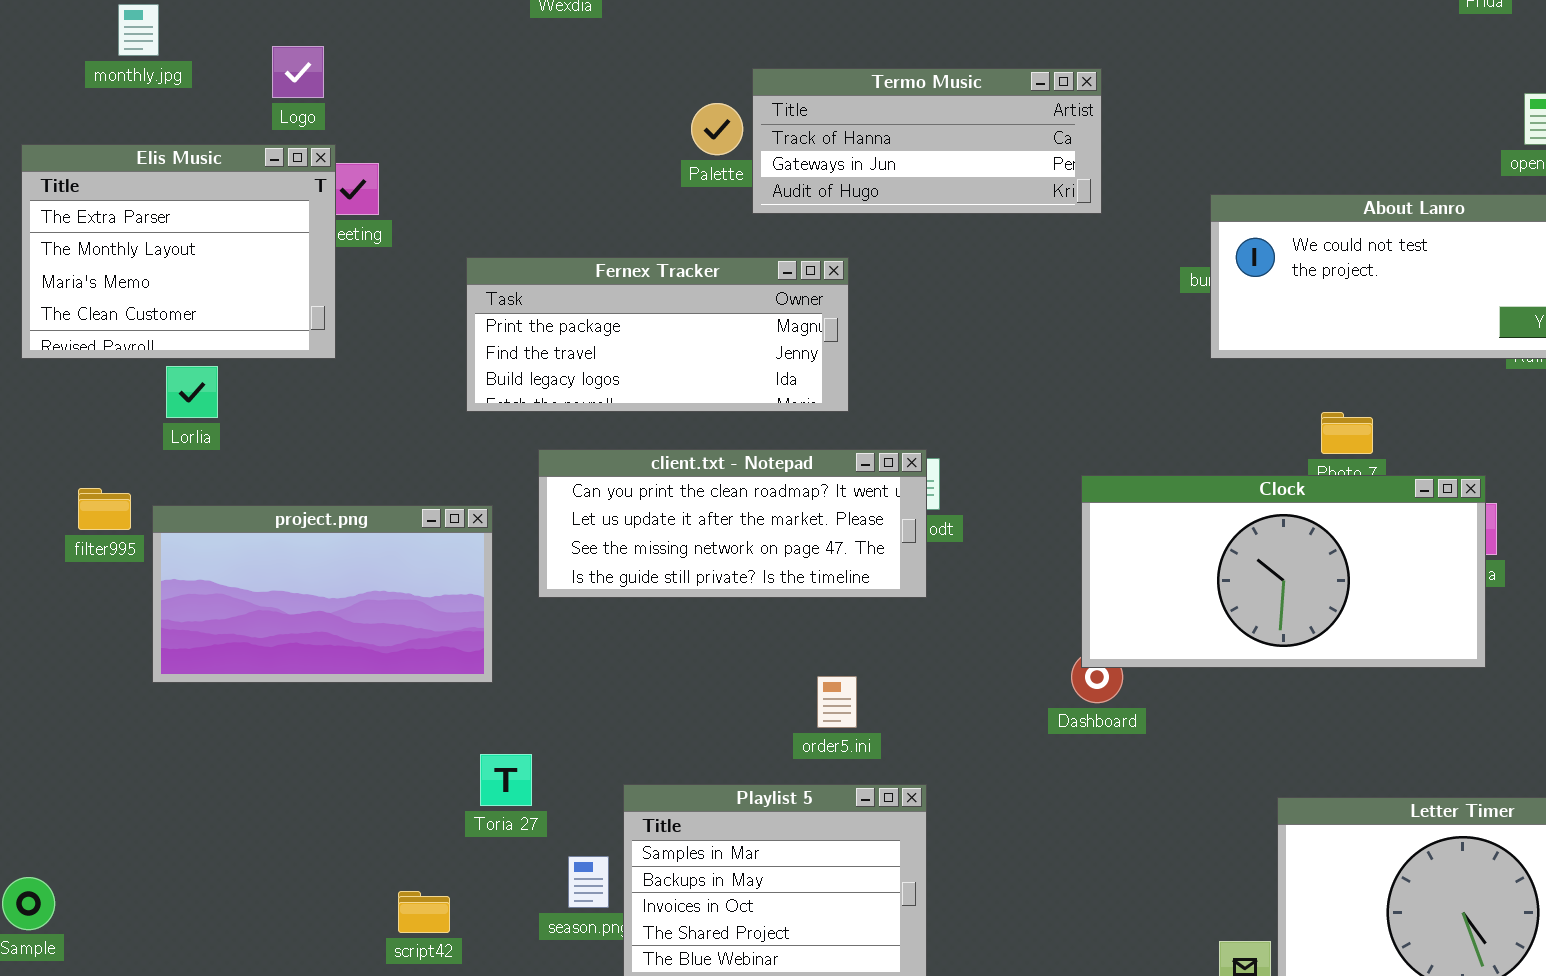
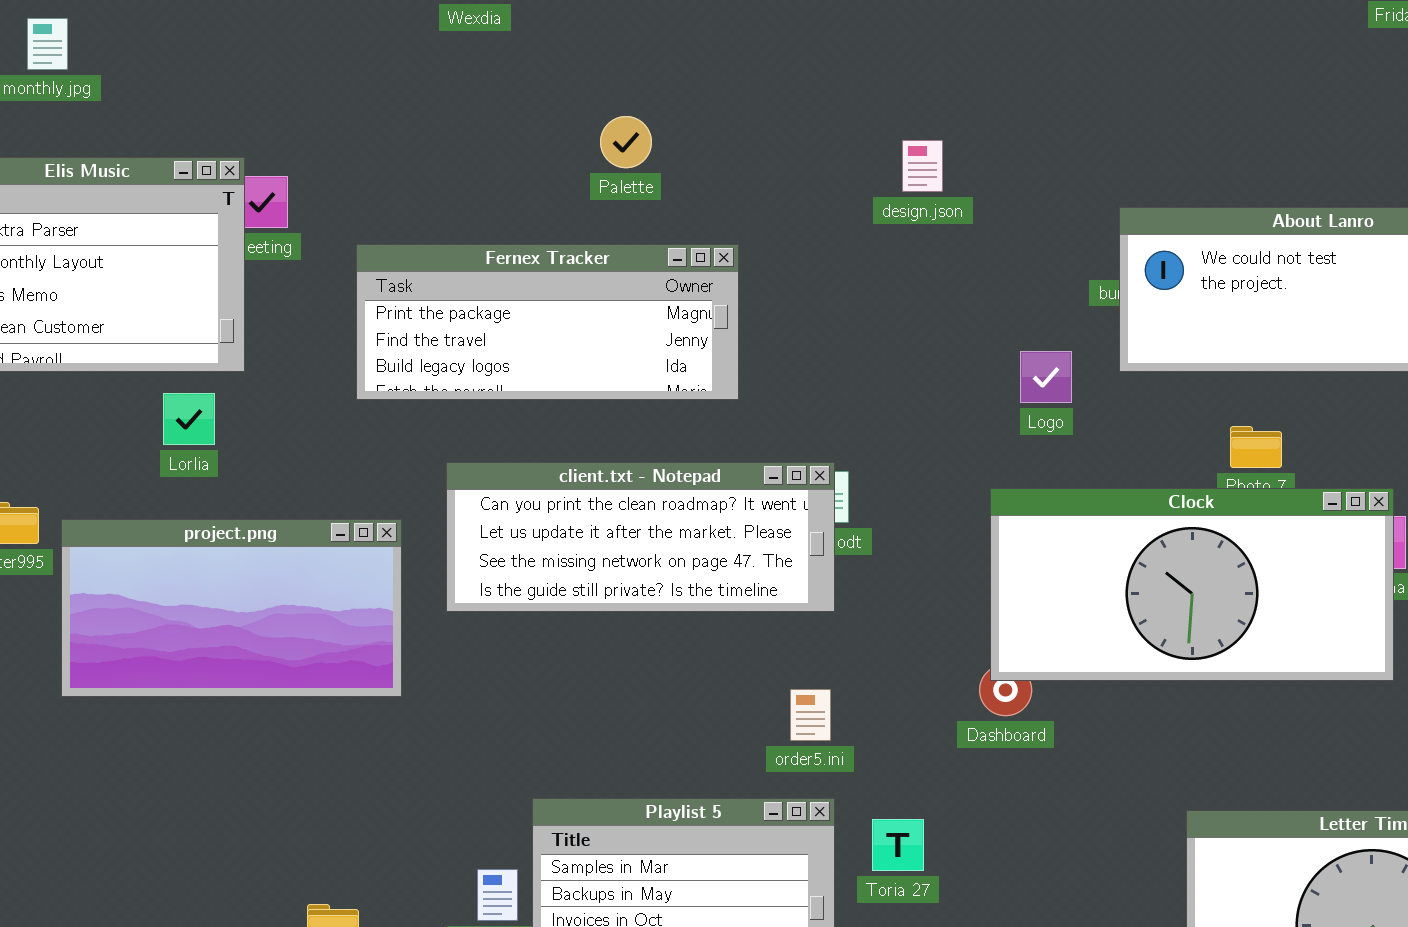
Logo: [272,46,324,98] -> [1020,351,1072,403], moved
Termo Music: [752,68,1102,214] -> none, closed
Fernex Tracker: [466,257,849,412] -> [356,244,739,400], moved
Lorlia: [166,366,218,418] -> [163,393,215,445], moved
order5.ini: [817,676,857,728] -> [790,689,831,741], moved
Toria 27: [480,754,532,806] -> [872,819,924,871], moved

